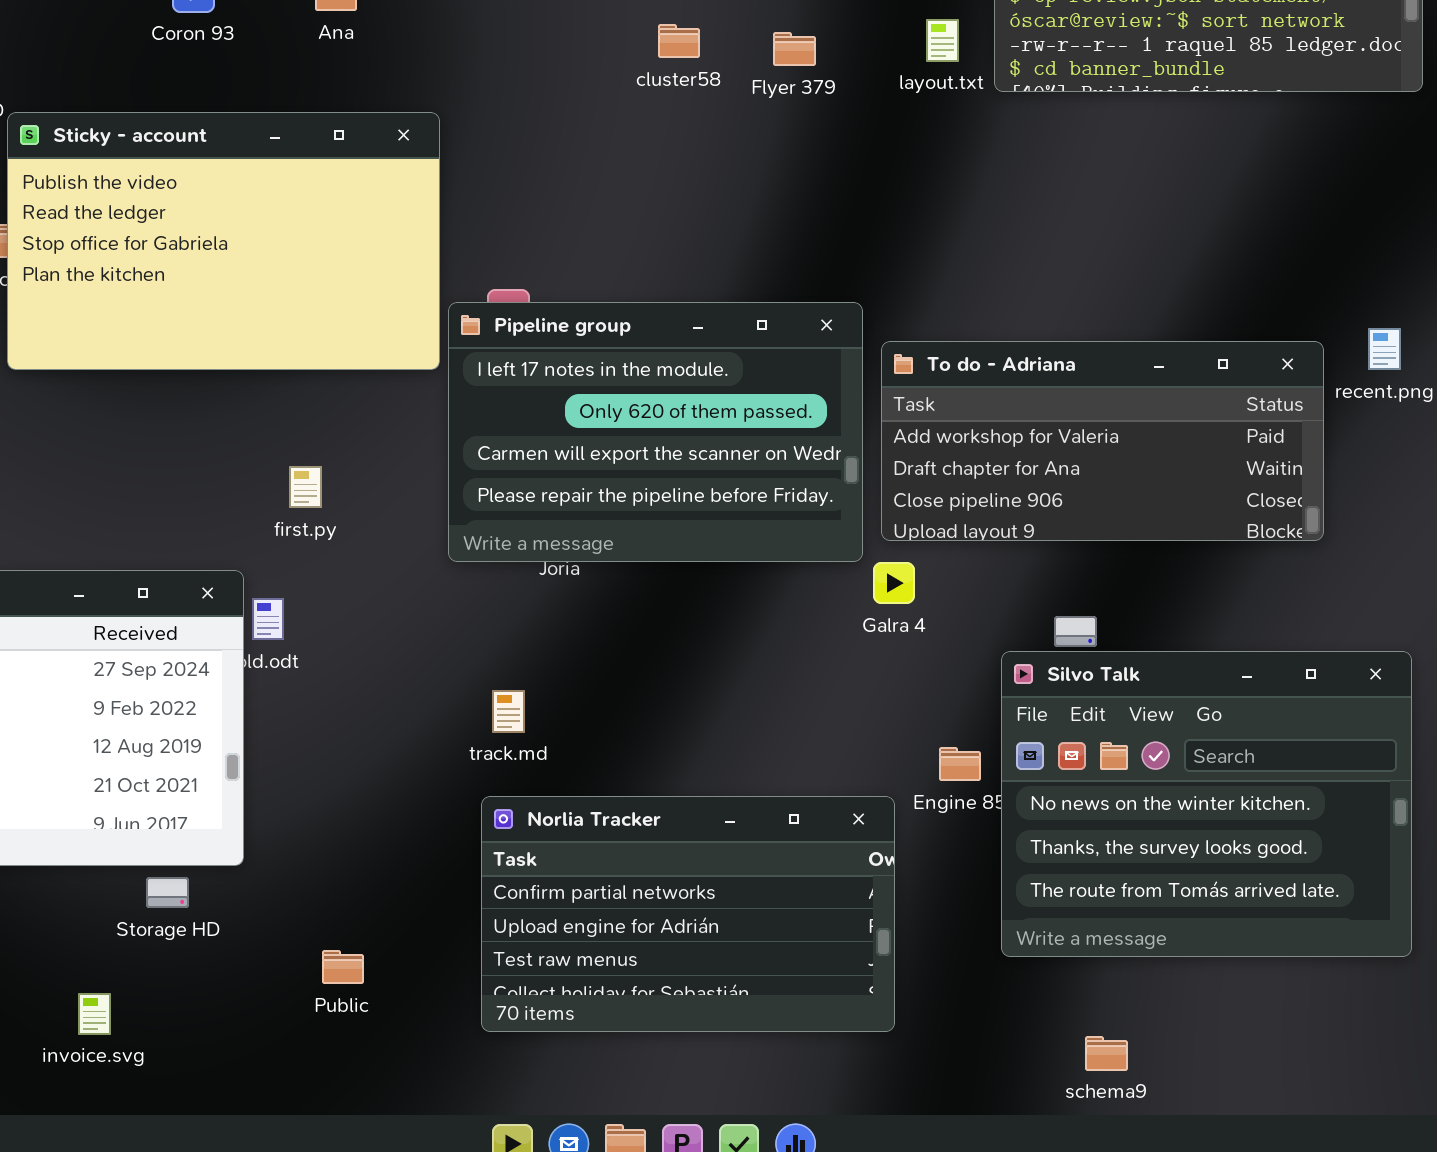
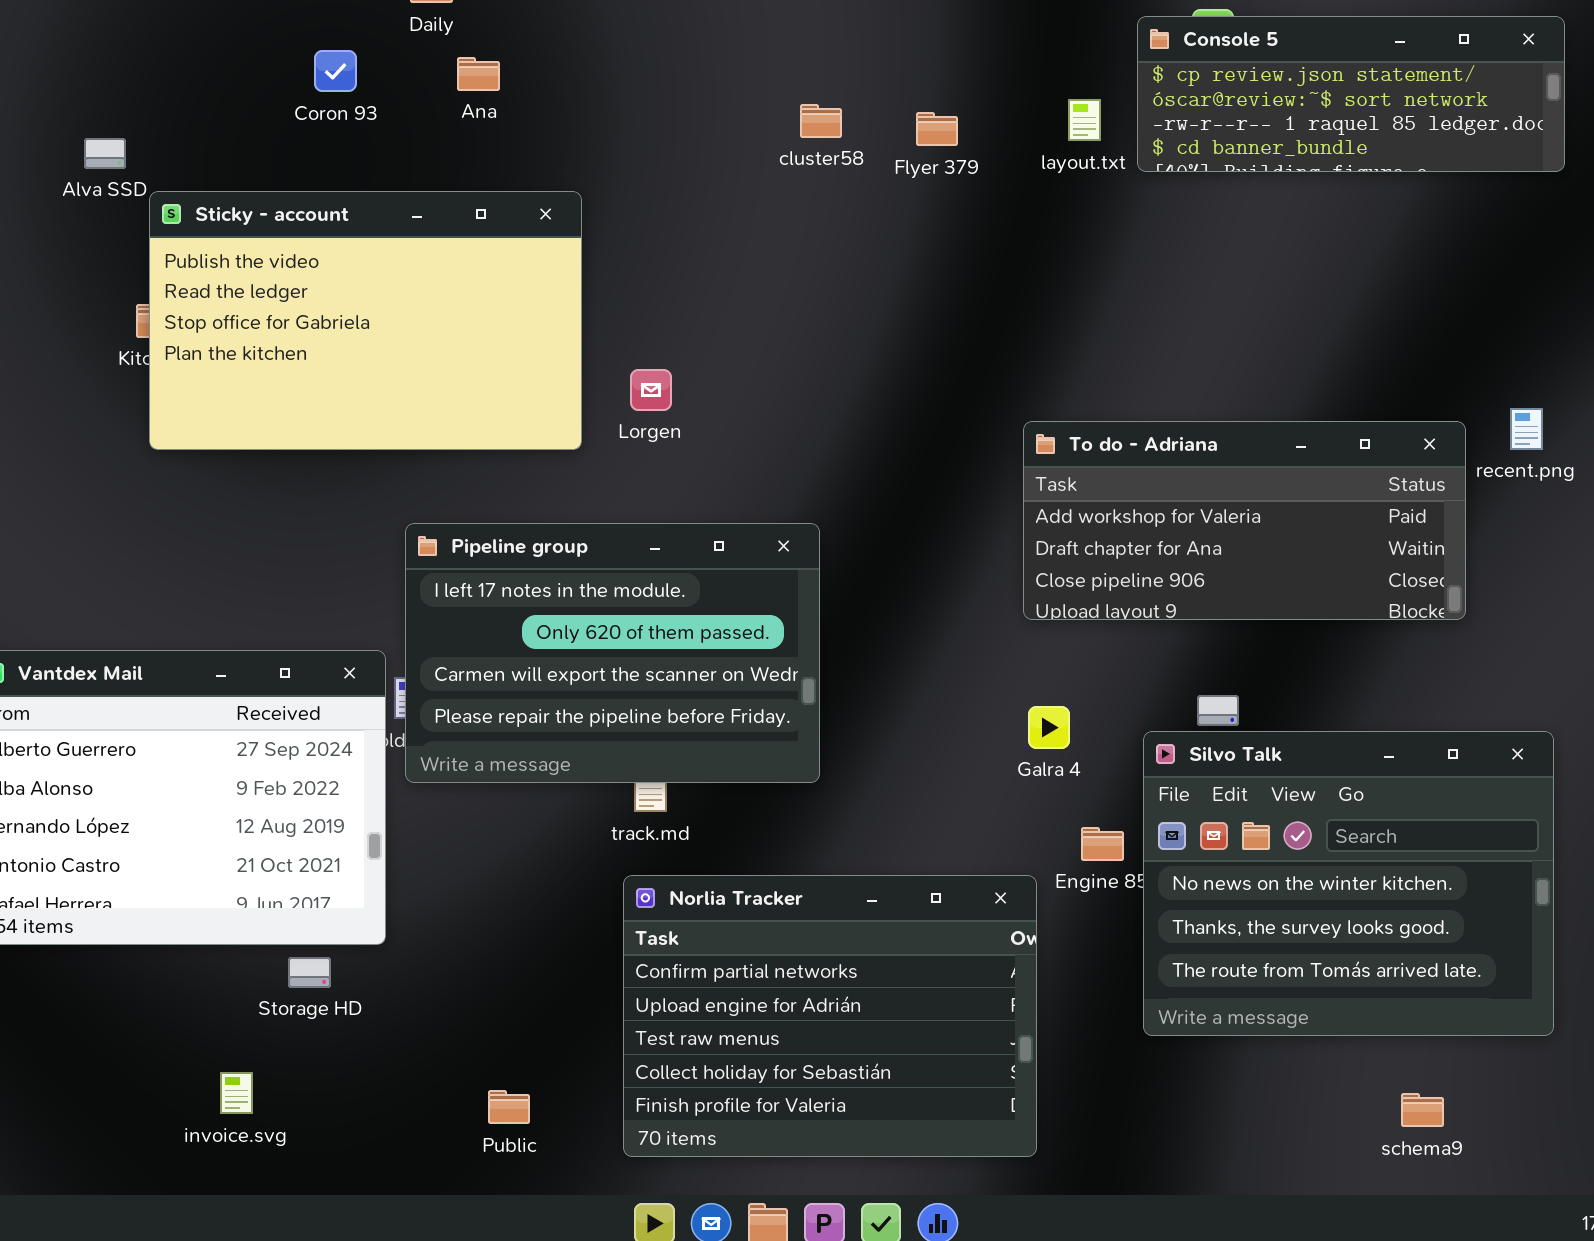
Pipeline group: [448,302,863,562] -> [405,523,820,783], moved
Galra 4: [873,562,915,604] -> [1028,706,1070,749], moved
Norlia Tracker: [481,796,895,1032] -> [623,875,1037,1157], resized
Public: [322,950,364,984] -> [488,1090,530,1124], moved
schema9: [1085,1036,1128,1071] -> [1401,1093,1444,1127], moved

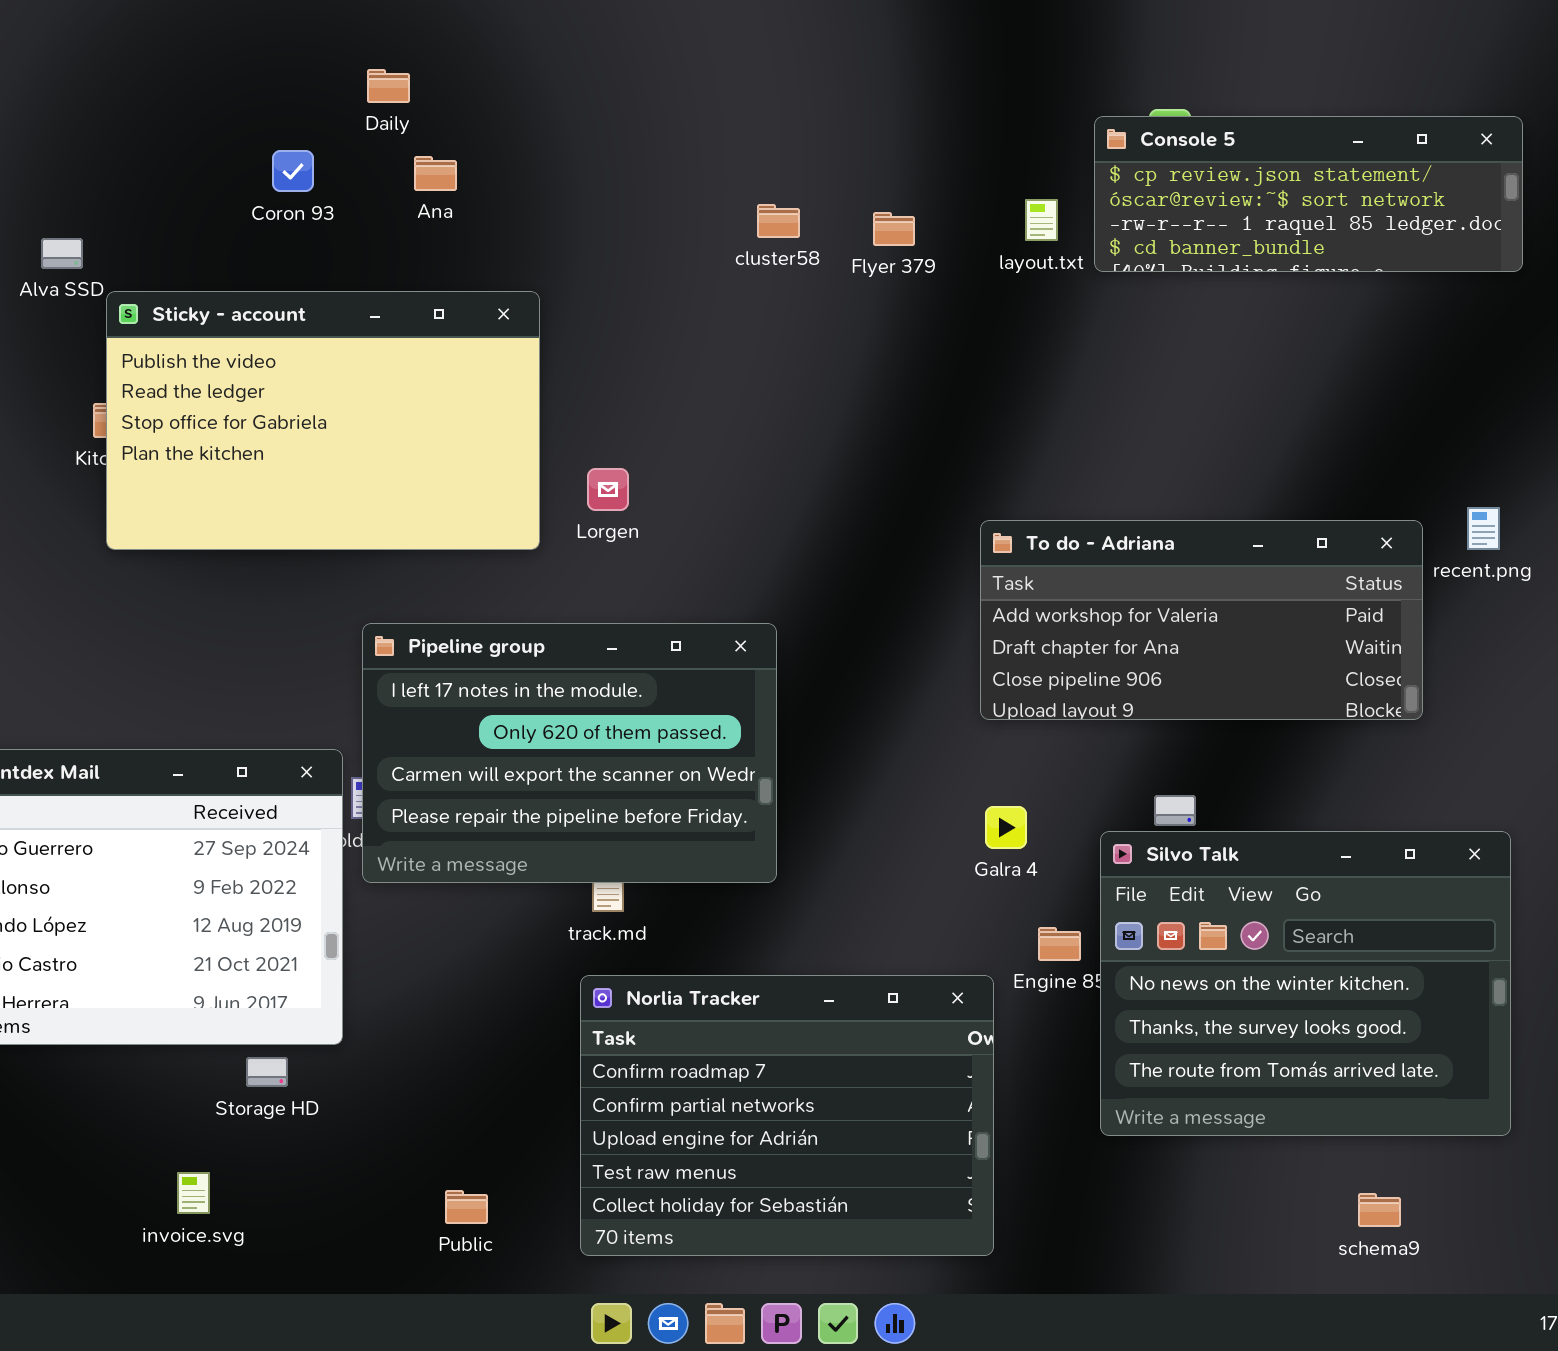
Norlia Tracker: [623,875,1037,1157] -> [580,975,994,1256], scrolled up 1 row

